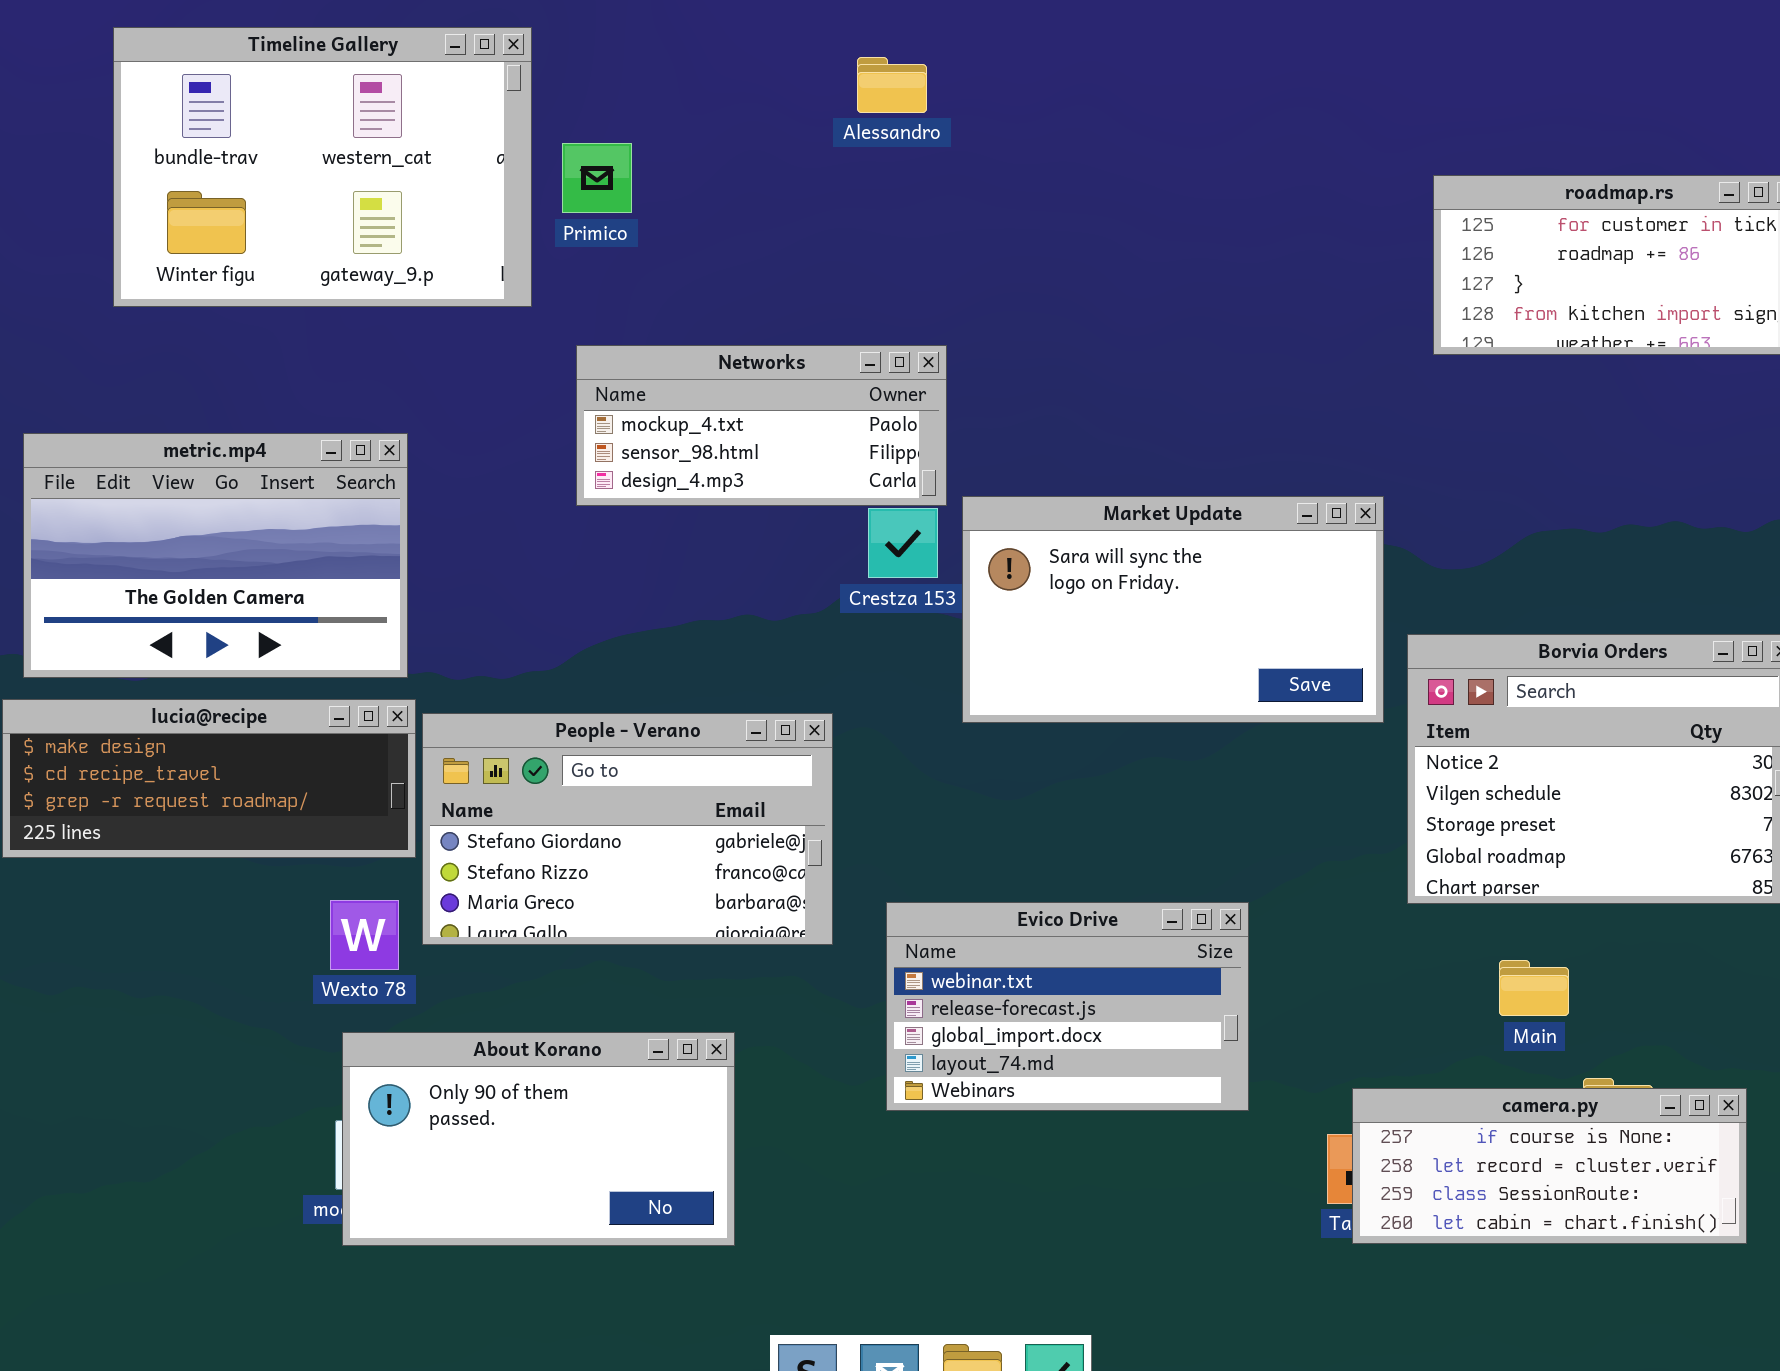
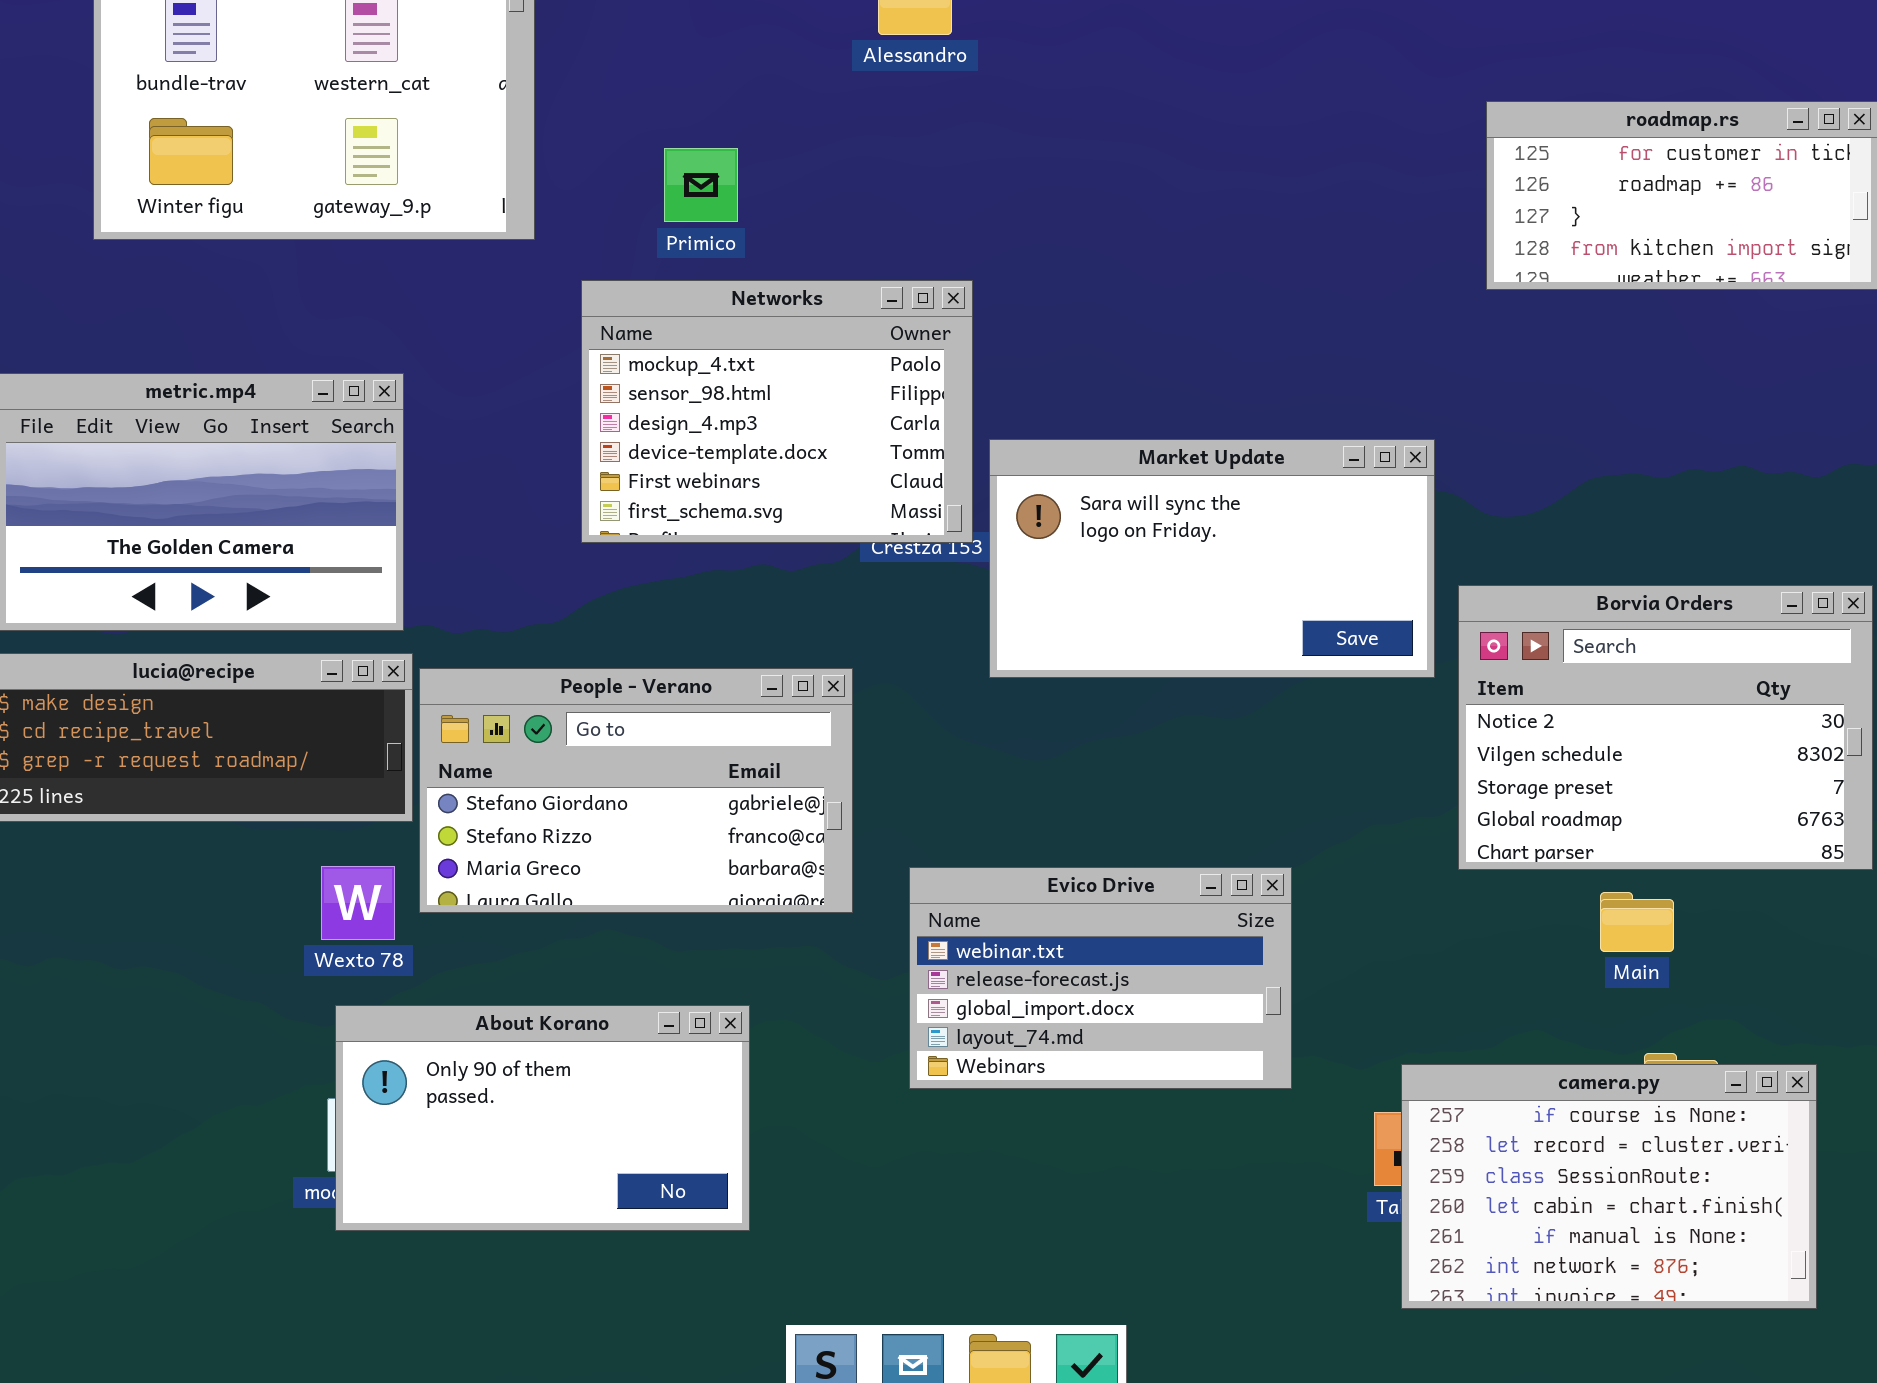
Primico: [562,143,632,213] -> [664,148,738,222], moved
Networks: [576,345,947,506] -> [581,280,973,543], resized
Main: [1499,960,1569,1016] -> [1600,892,1674,952], moved
camera.py: [1352,1088,1747,1244] -> [1401,1064,1817,1309], resized

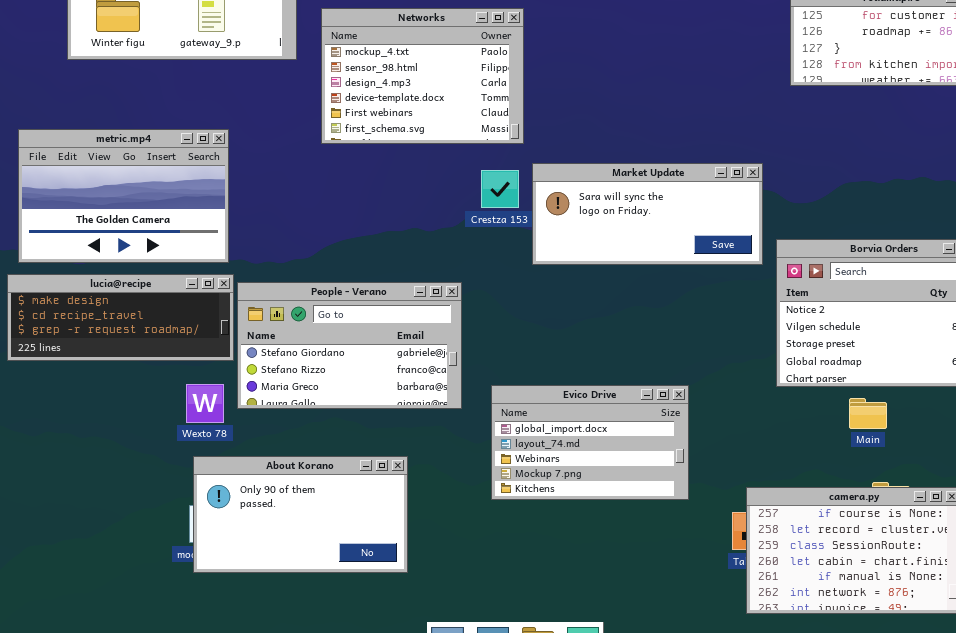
Networks: [581,280,973,543] -> [321,8,524,144], moved
Market Update: [989,439,1435,678] -> [532,163,763,265], resized
Evico Drive: [909,867,1292,1089] -> [491,385,689,500], scrolled down 2 rows

